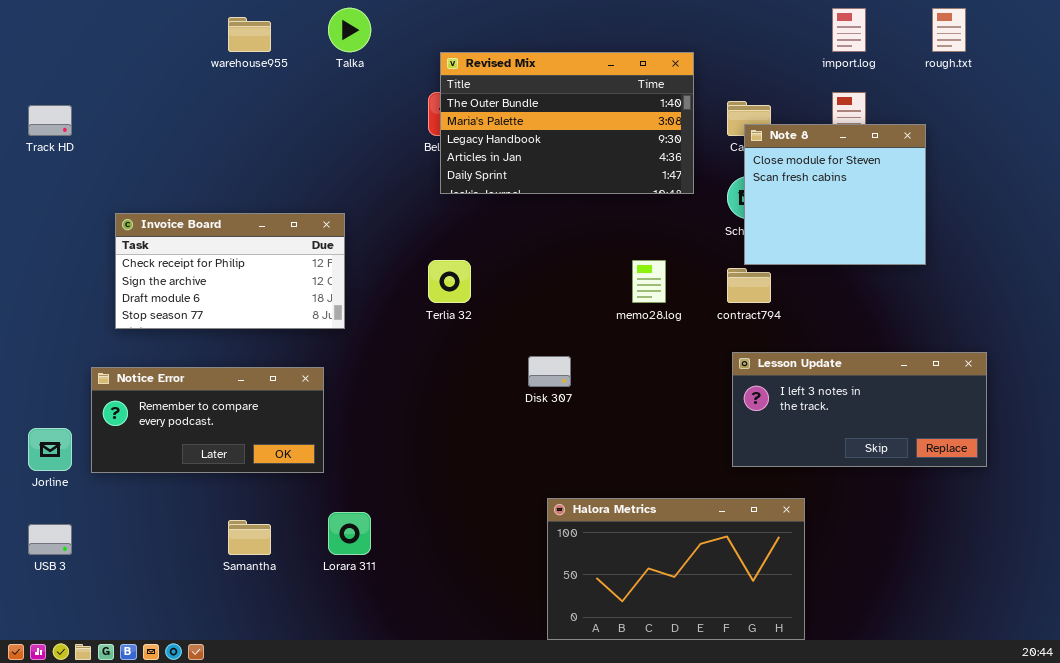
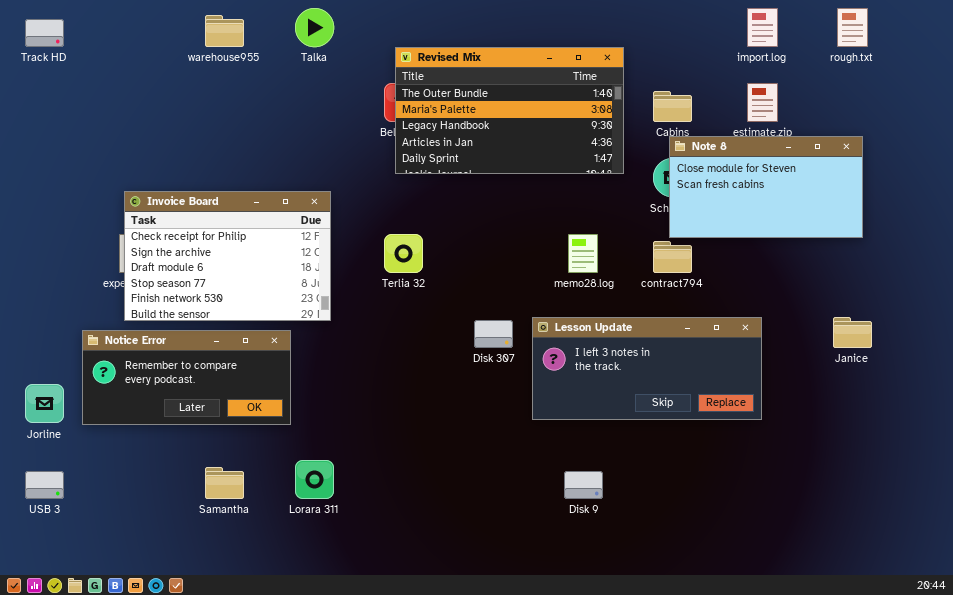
Track HD: [28,105,72,136] -> [25,19,64,47], moved
Note 8: [744,124,926,265] -> [669,136,863,238], resized
Invoice Board: [115,213,345,329] -> [124,191,331,321], moved, resized
Lesson Update: [732,352,987,467] -> [532,317,762,420], moved
Halora Metrics: [547,498,805,640] -> none, closed

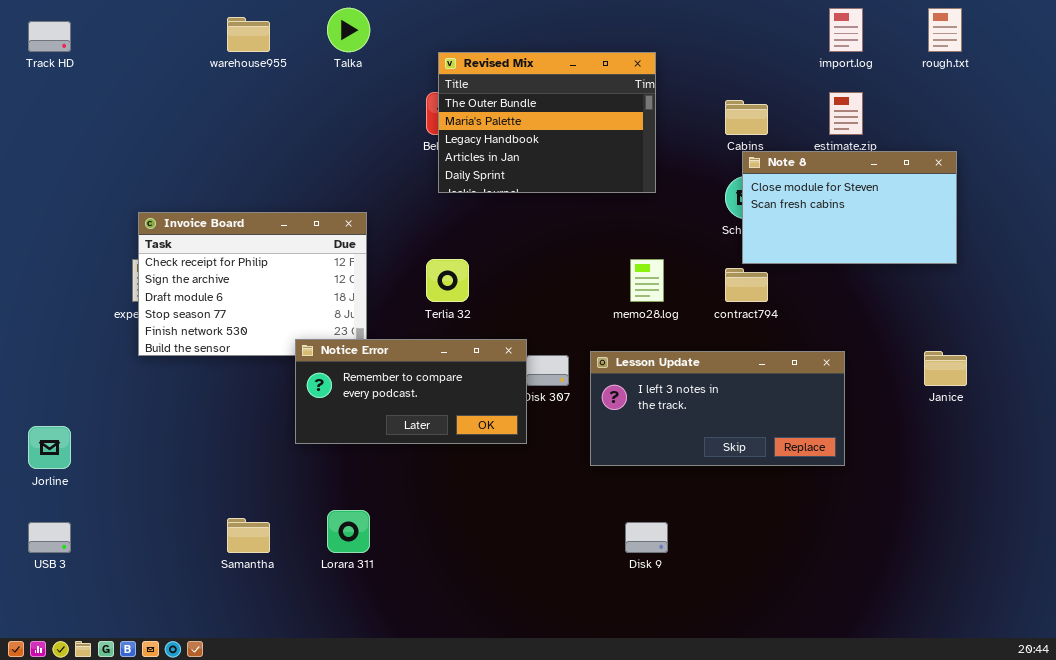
Revised Mix: [395,47,624,174] -> [438,52,656,193], resized
Notice Error: [82,330,291,425] -> [295,339,527,444], moved

